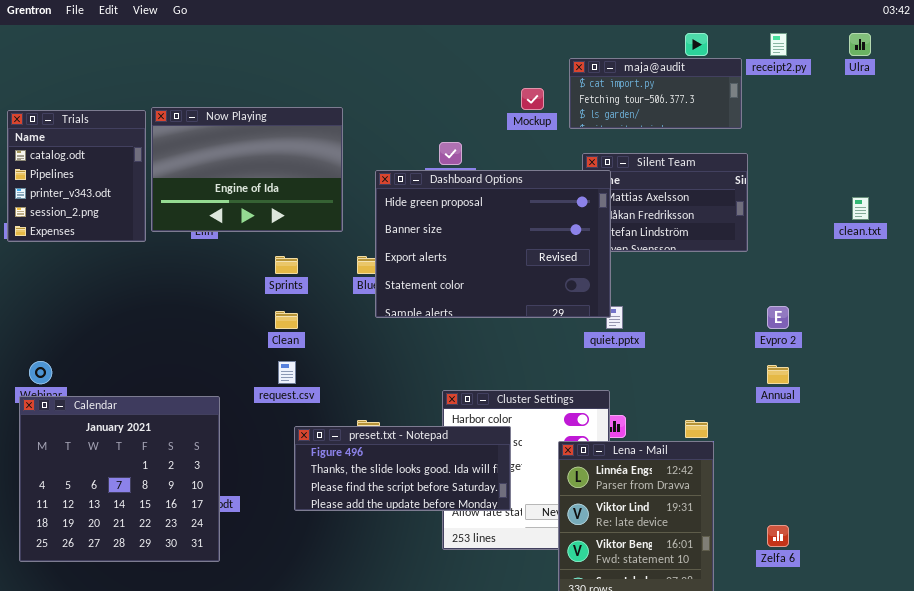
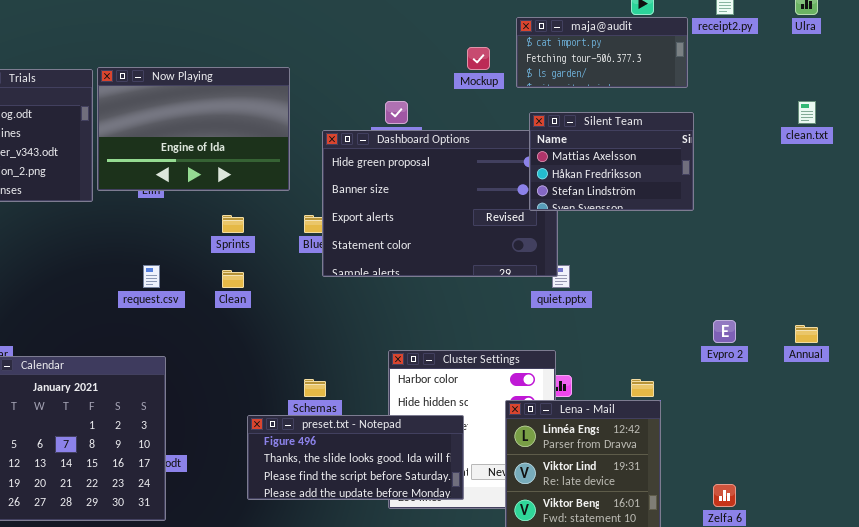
Silent Team: [582,153,748,252] -> [529,112,694,211], raised
clean.txt: [852,197,869,220] -> [798,101,816,124], moved
Evpro 2: [767,306,789,329] -> [713,320,736,343], moved
request.csv: [278,361,296,384] -> [143,265,160,288], moved
Annual: [767,365,789,384] -> [795,325,818,343], moved
preset.txt - Notepad: [294,426,511,511] -> [247,415,464,500], moved

